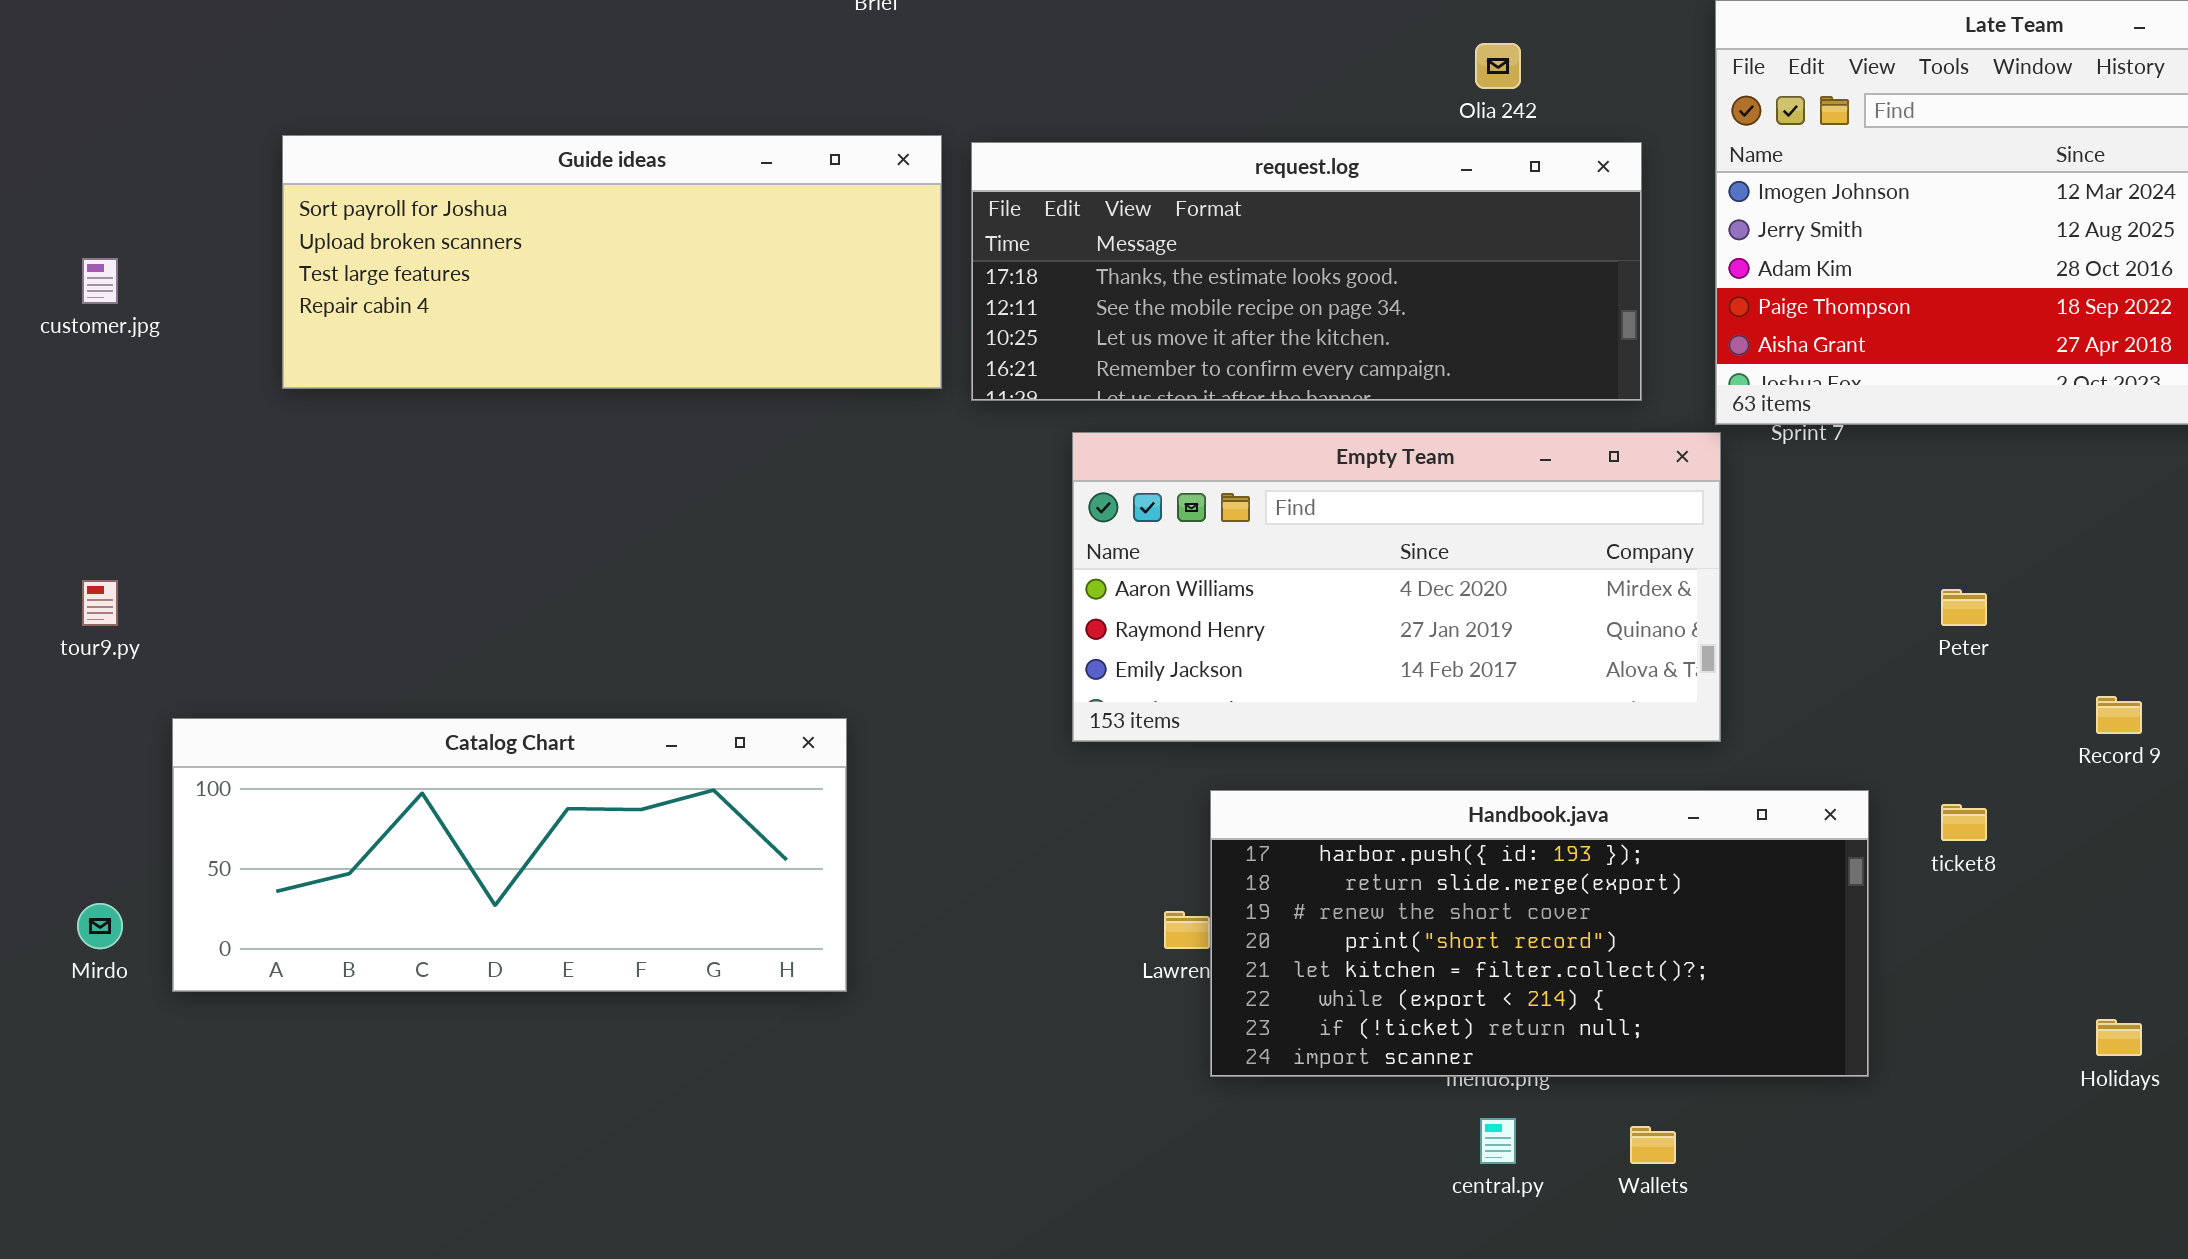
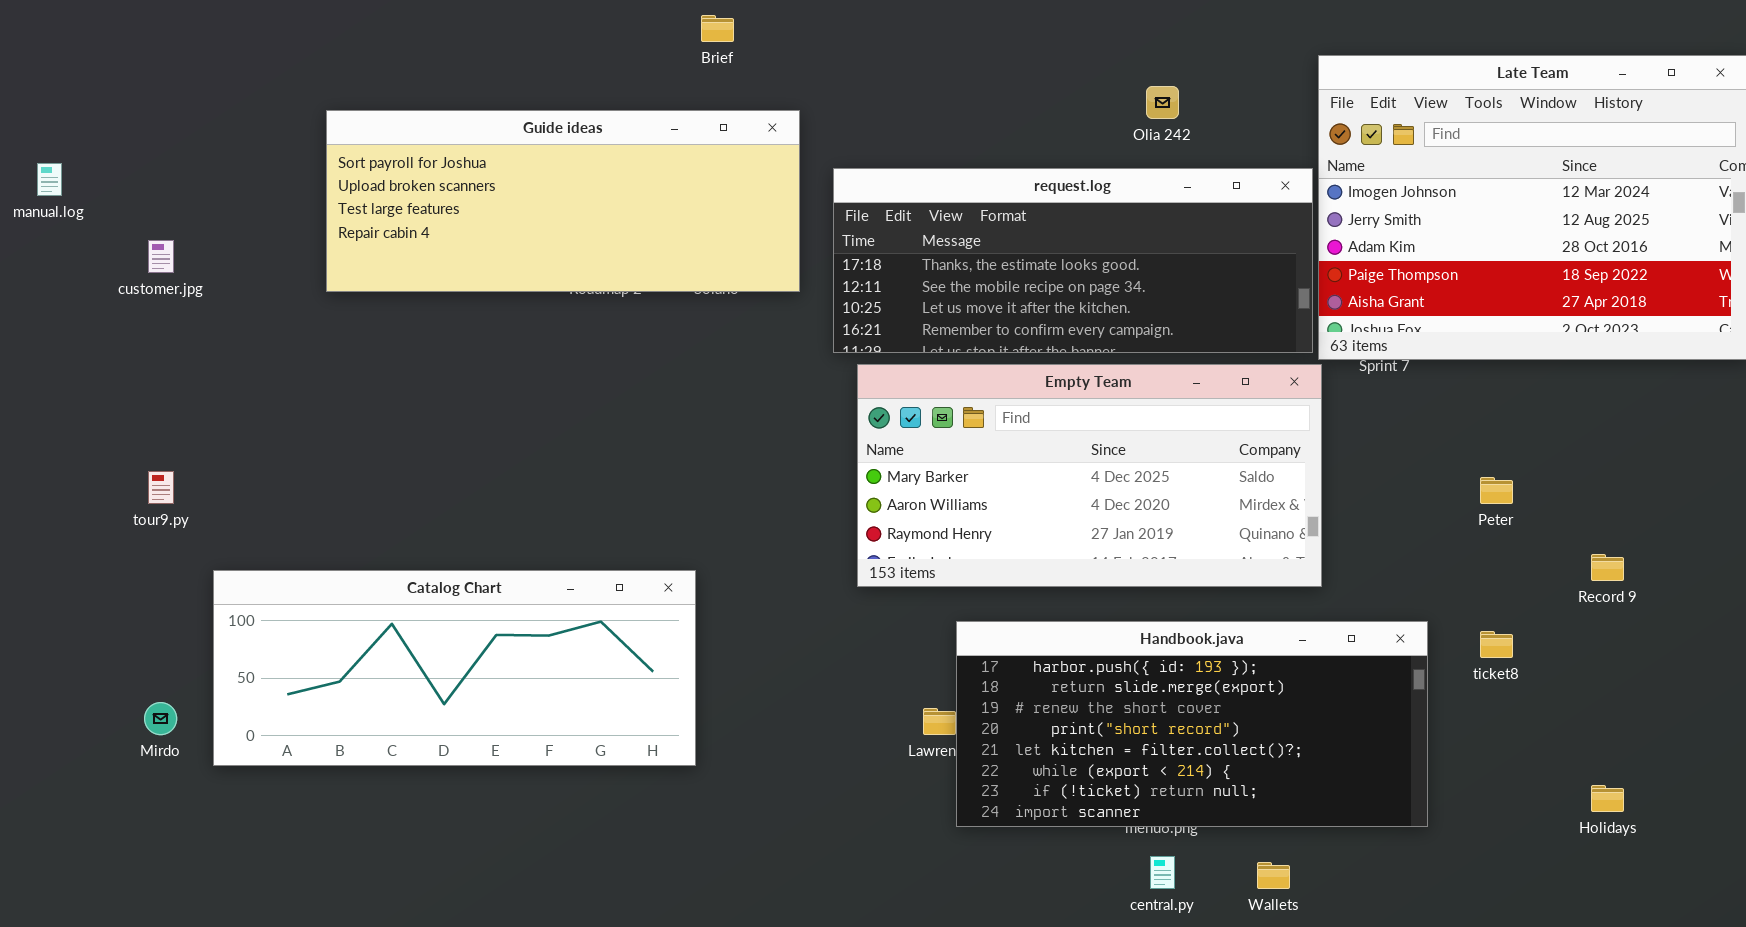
Guide ideas: [282,135,942,389] -> [326,110,800,292], moved
request.log: [971,142,1642,401] -> [833,168,1313,353], moved
Empty Team: [1072,432,1721,742] -> [857,364,1322,587], scrolled up 1 row

